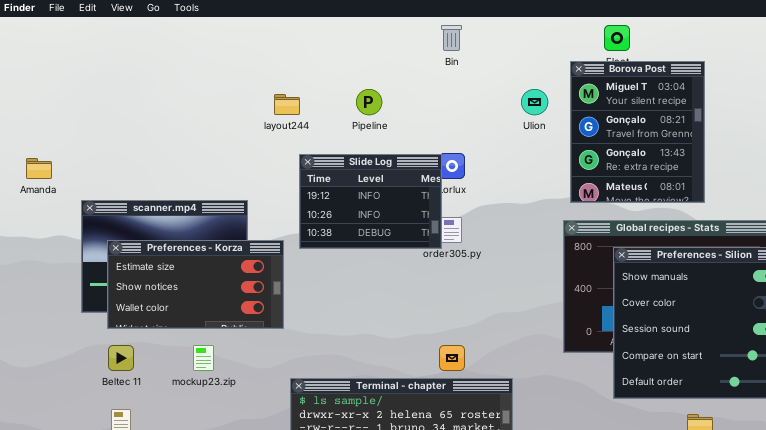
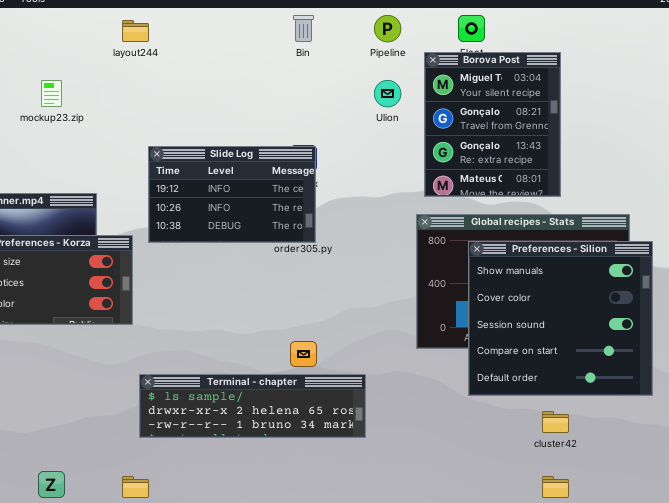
Pipeline: [356,89,382,115] -> [374,15,401,42], moved
layout244: [274,94,300,115] -> [122,20,149,42], moved
Slide Log: [299,154,442,249] -> [148,146,316,243], resized
mockup23.zip: [193,345,214,371] -> [41,80,62,107], moved

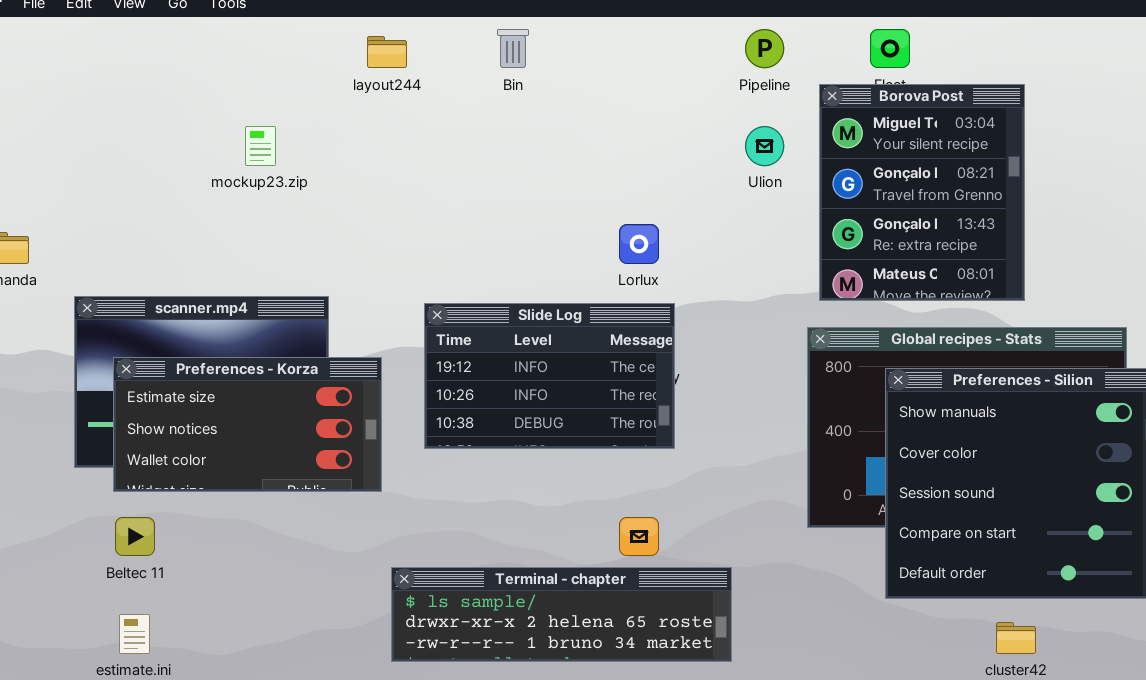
Bin: [293,15,314,42] -> [497,29,529,68], moved
Slide Log: [148,146,316,243] -> [424,303,675,449], moved

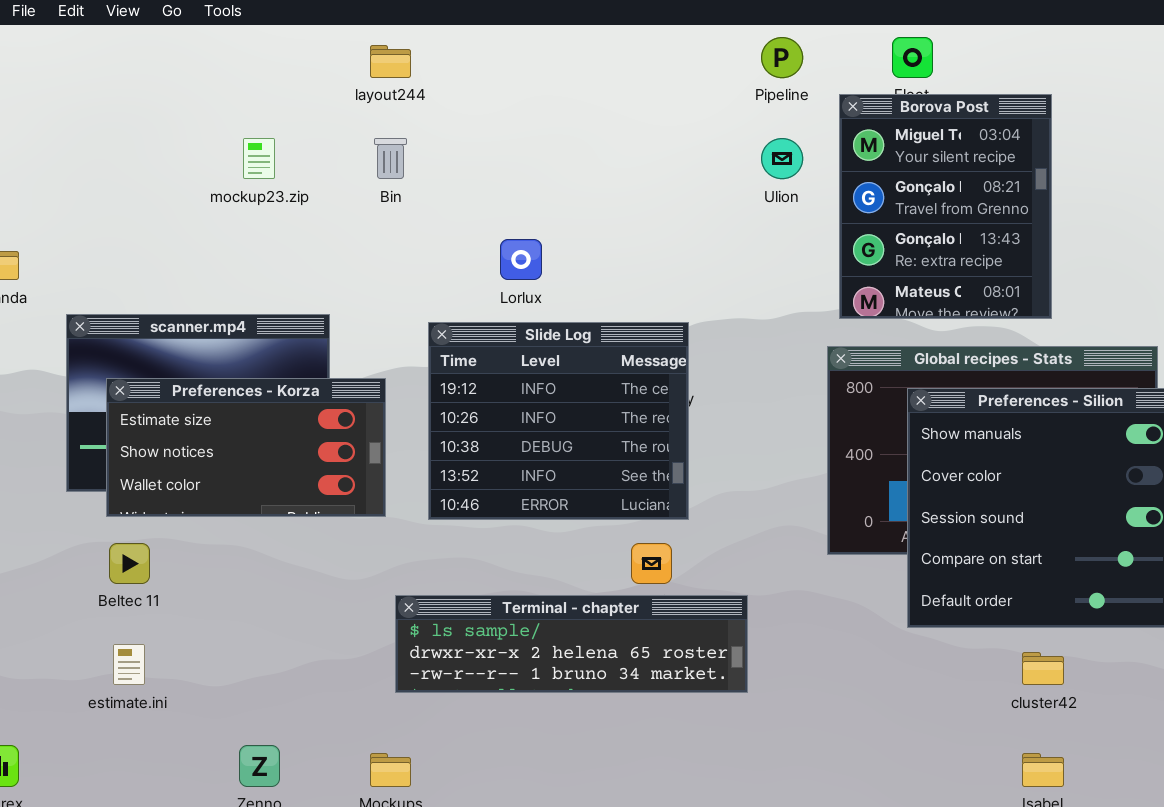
Bin: [497,29,529,68] -> [374,138,407,179], moved
Lorlux: [619,224,659,264] -> [500,239,542,280], moved
Slide Log: [424,303,675,449] -> [428,322,689,520], resized

